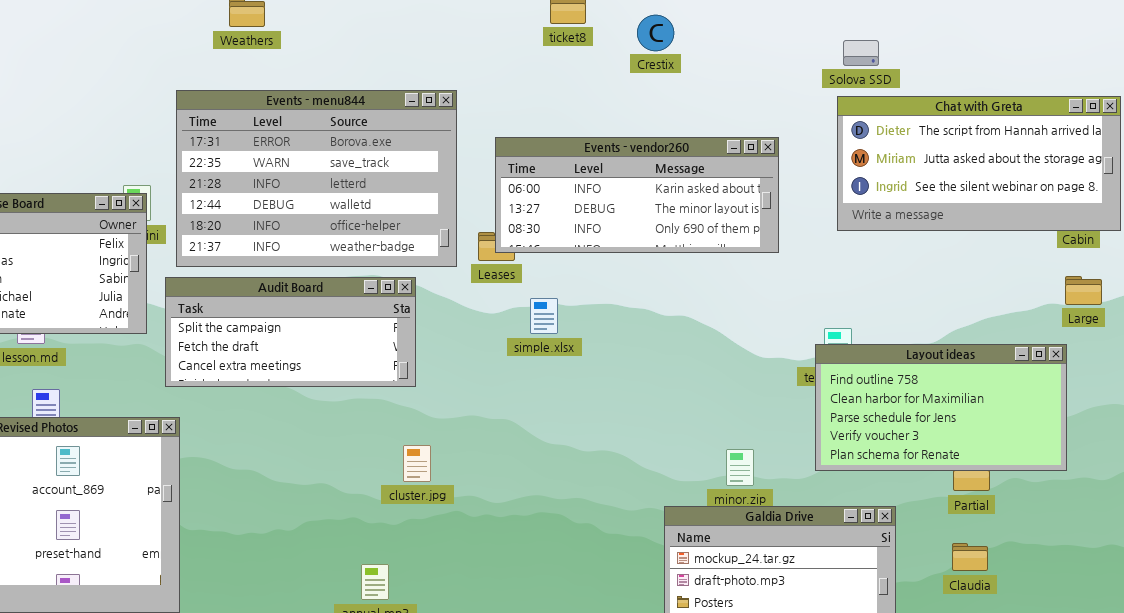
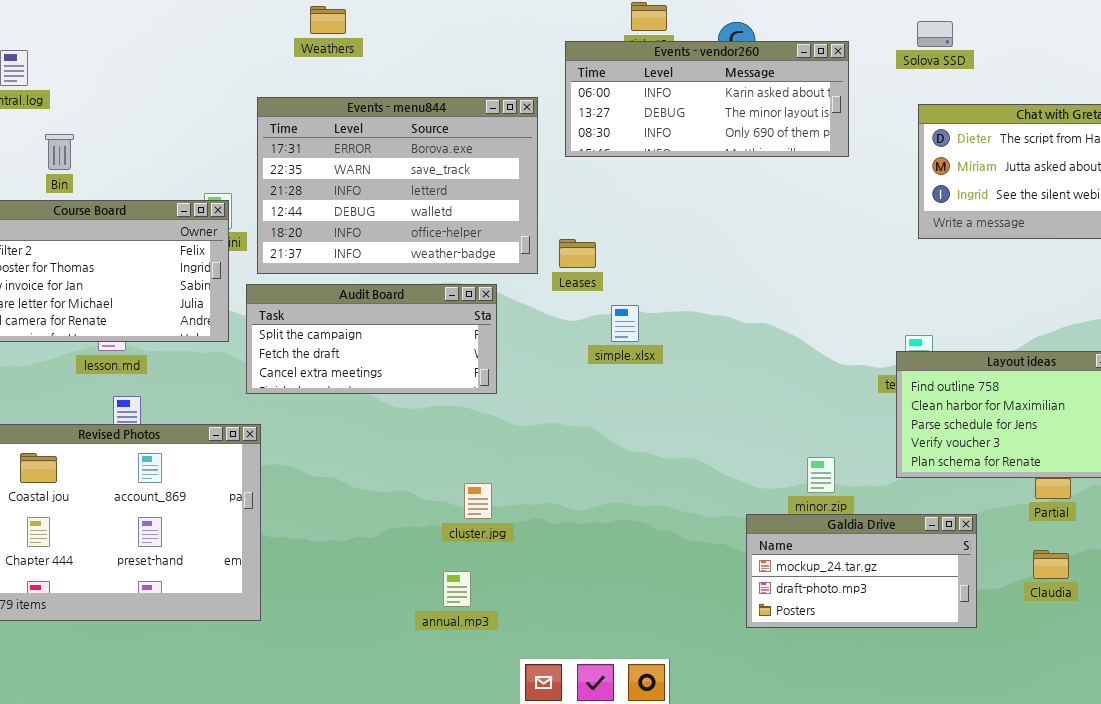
Solova SSD: [843,40,879,66] -> [917,21,953,47], moved
Events - vendor260: [495,137,779,253] -> [565,41,849,157], moved
cluster.jpg: [403,445,431,482] -> [464,483,492,519], moved

